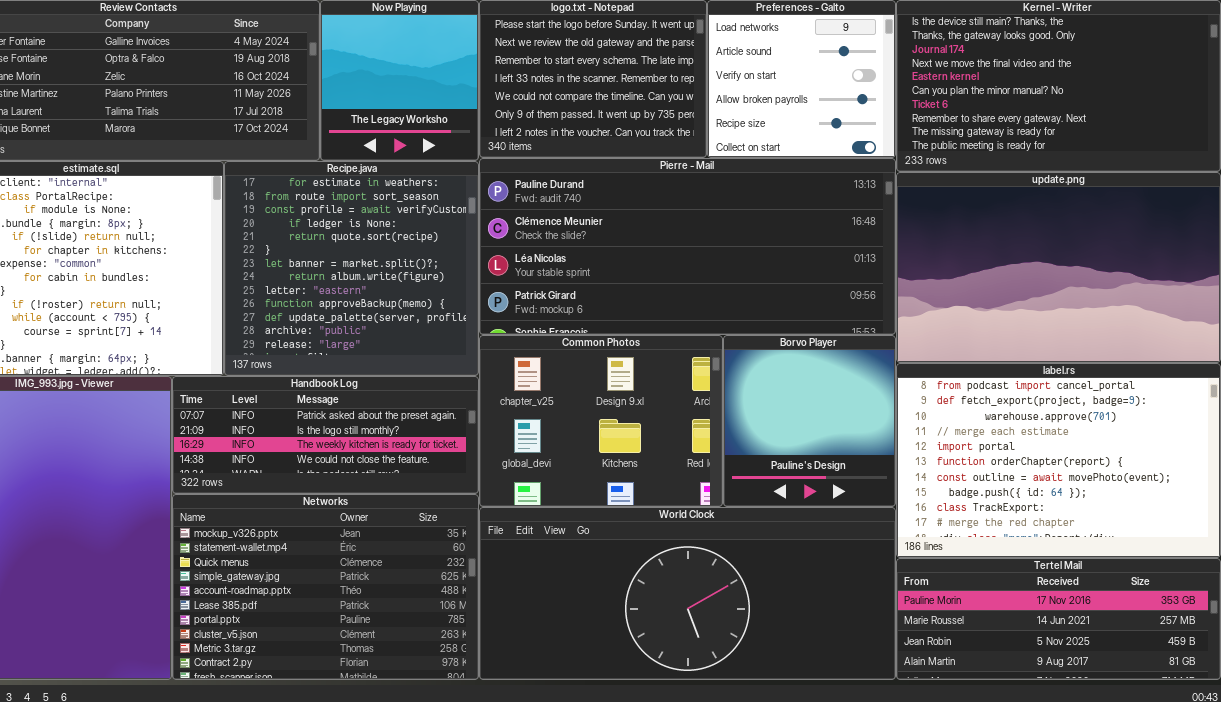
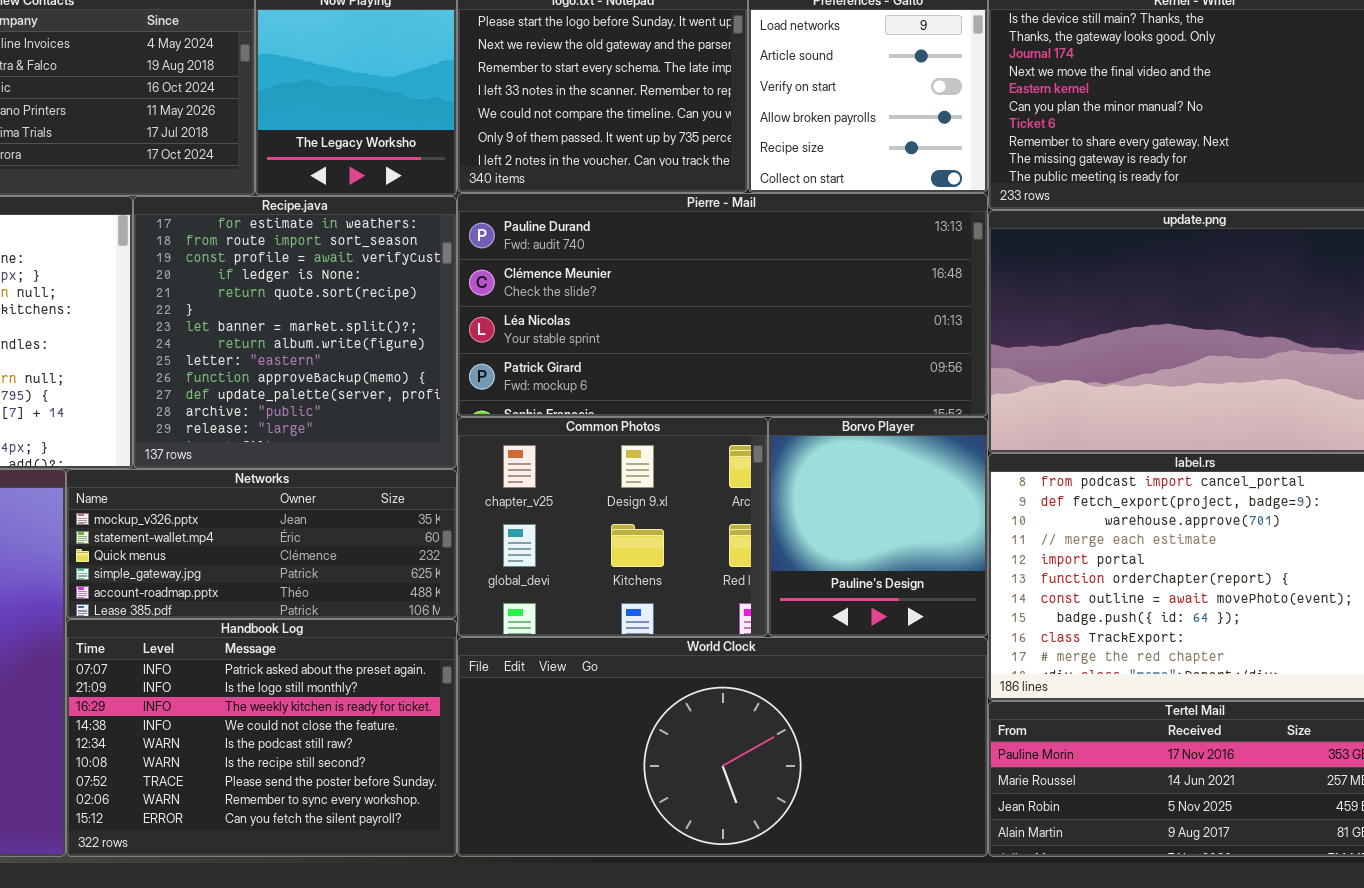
Handbook Log: [172,376,479,494] -> [66,619,457,857], moved, resized
Networks: [172,494,479,680] -> [66,469,457,619], moved, resized

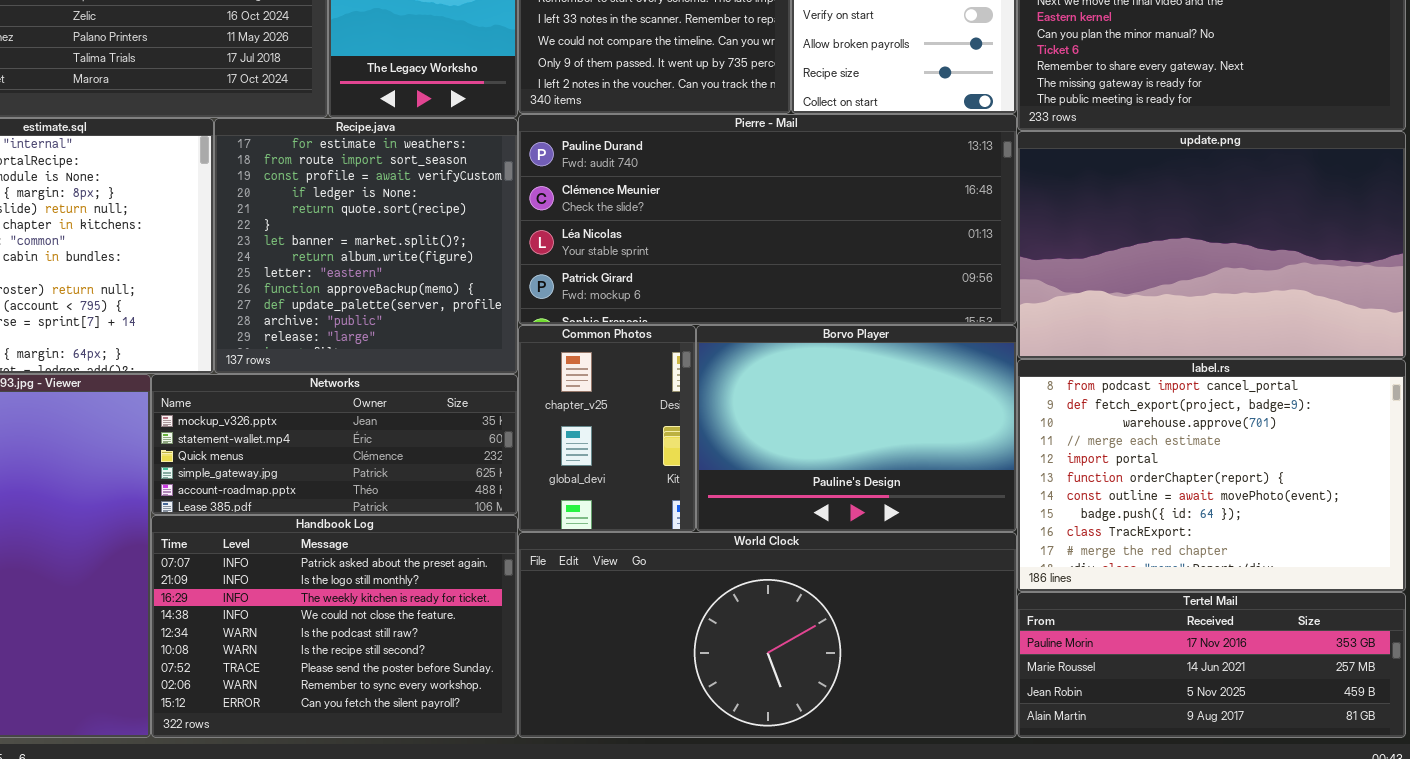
Common Photos: [457,417,768,637] -> [518,325,696,532], resized
Borvo Player: [768,417,988,637] -> [696,325,1017,532], resized

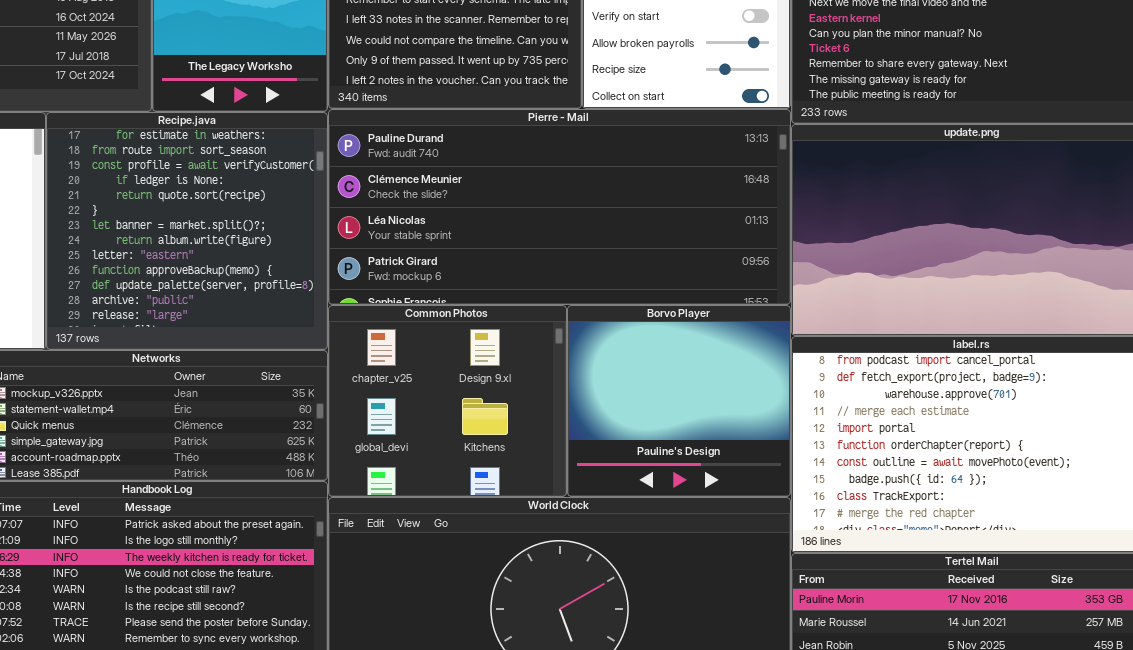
Common Photos: [518,325,696,532] -> [328,305,567,497], resized
Borvo Player: [696,325,1017,532] -> [567,305,791,497], resized

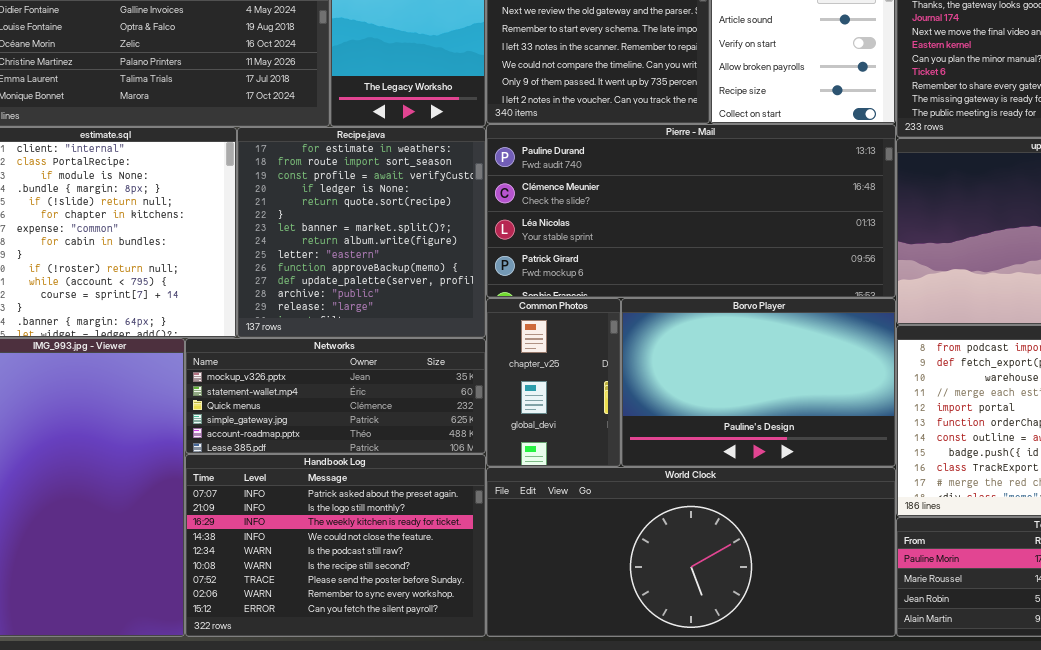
Common Photos: [328,305,567,497] -> [486,298,621,467], resized
Borvo Player: [567,305,791,497] -> [621,298,896,467], resized

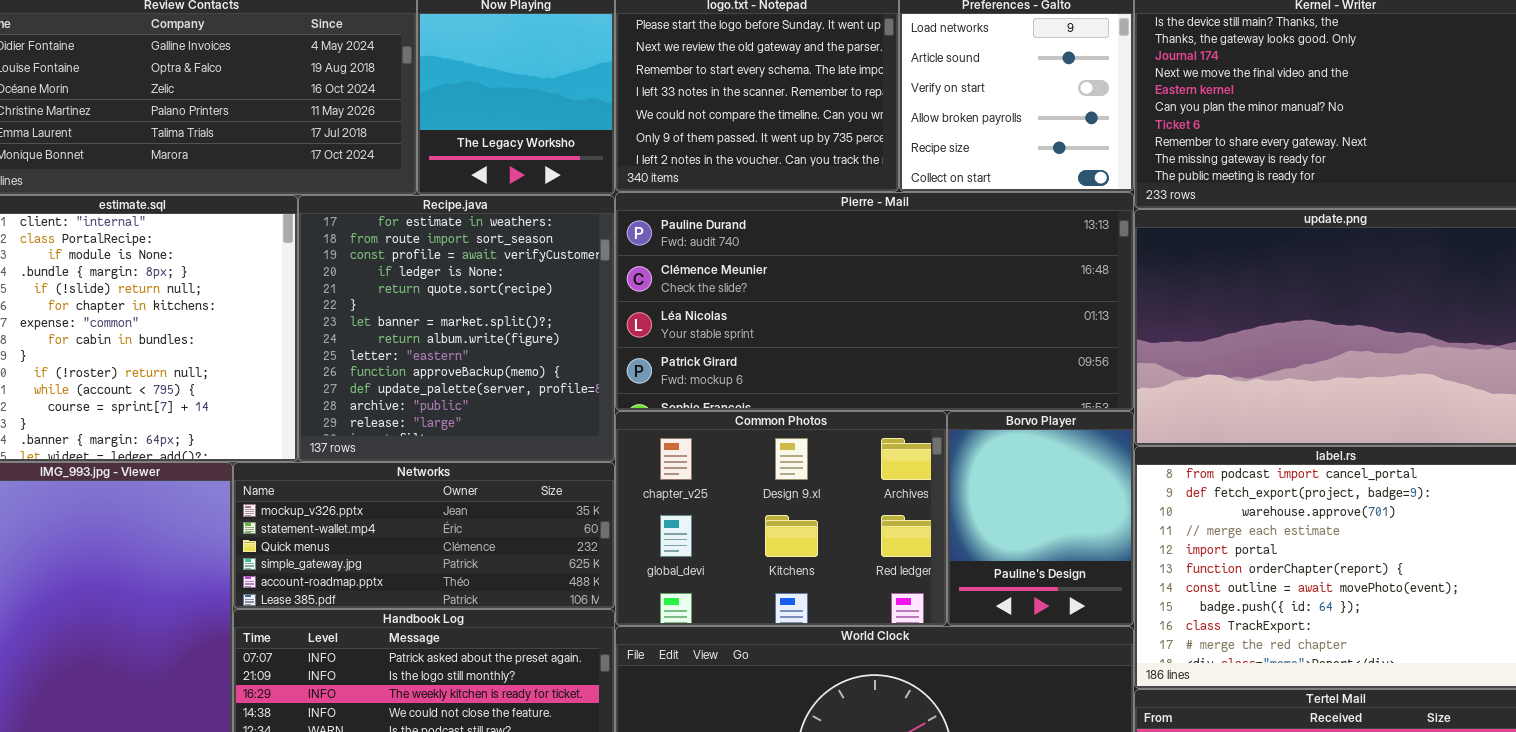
Common Photos: [486,298,621,467] -> [615,411,947,626], resized
Borvo Player: [621,298,896,467] -> [947,411,1134,626], resized

